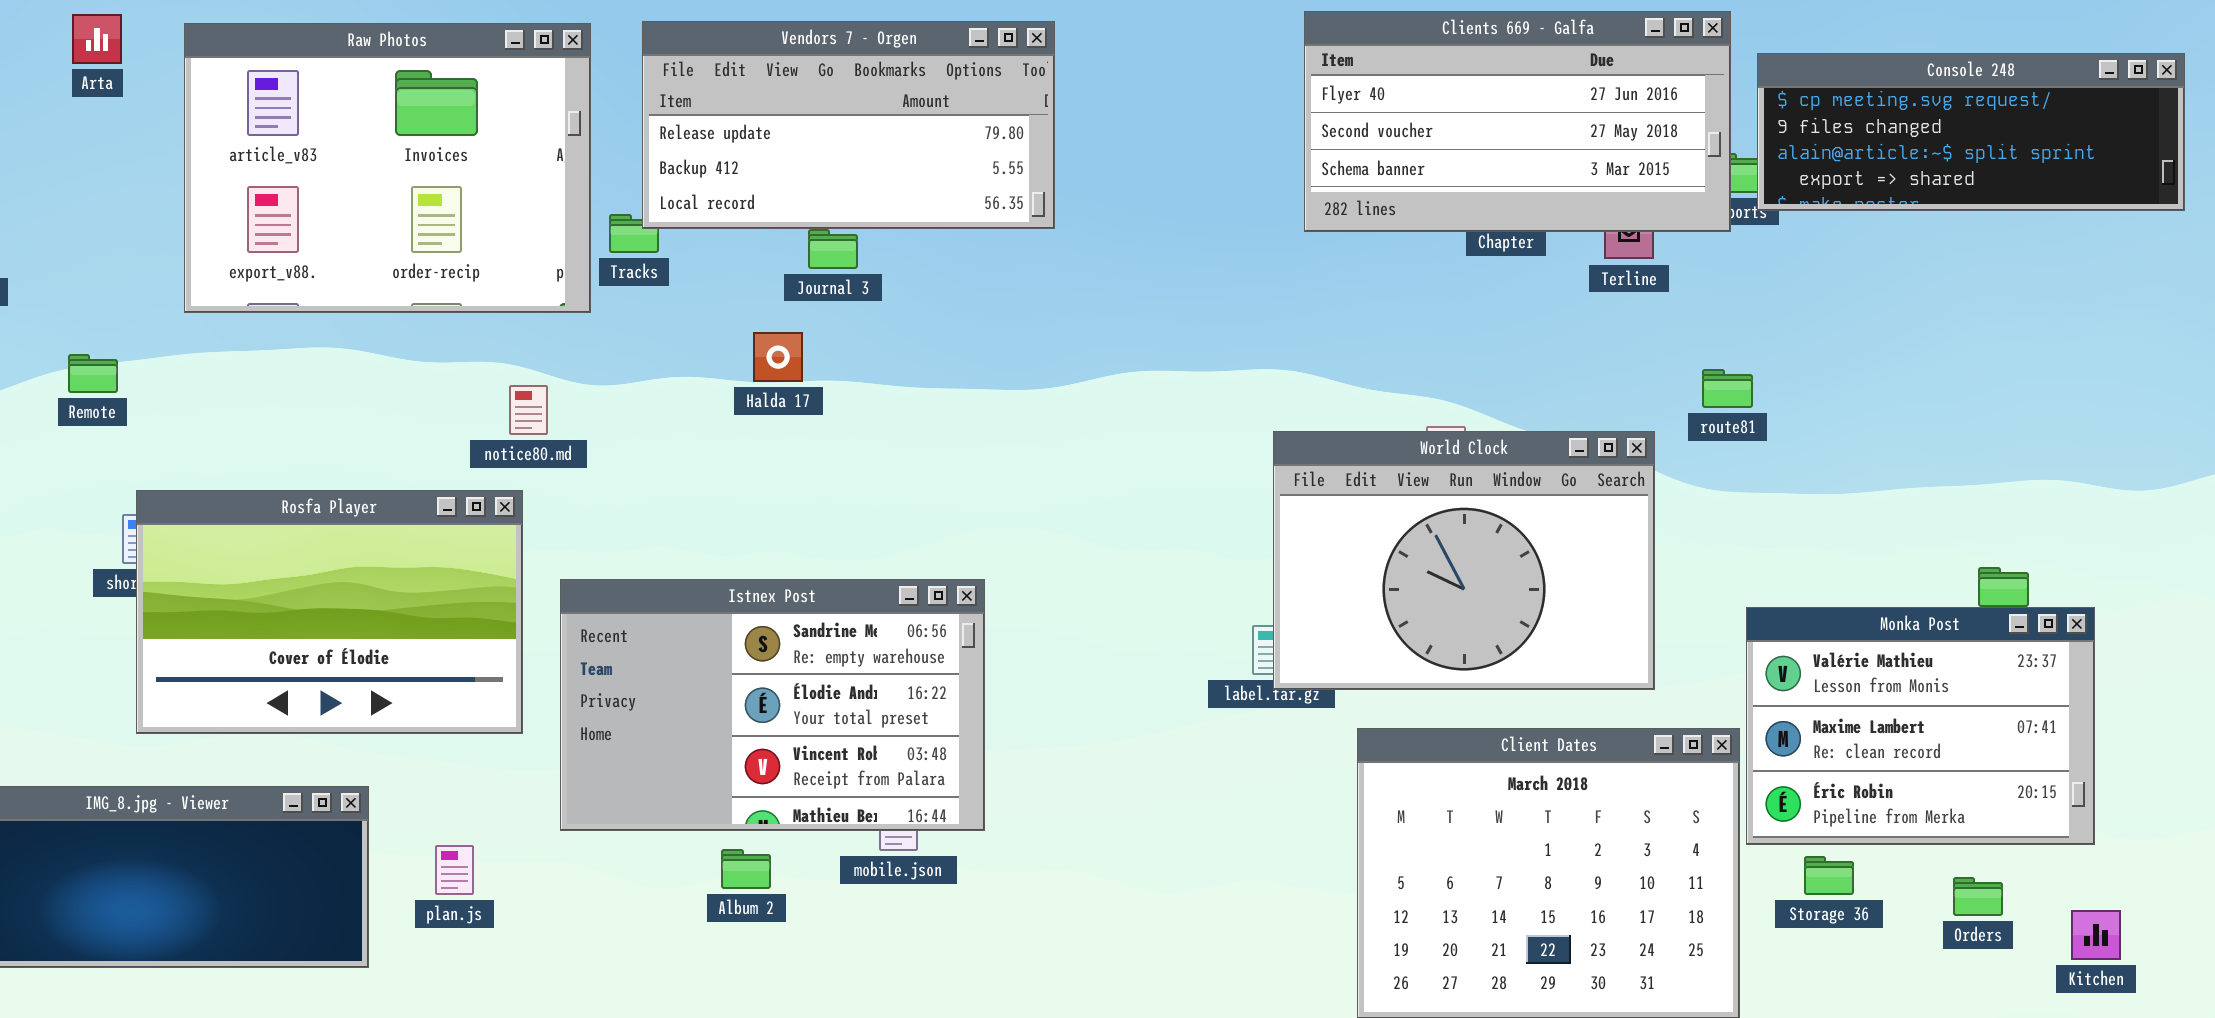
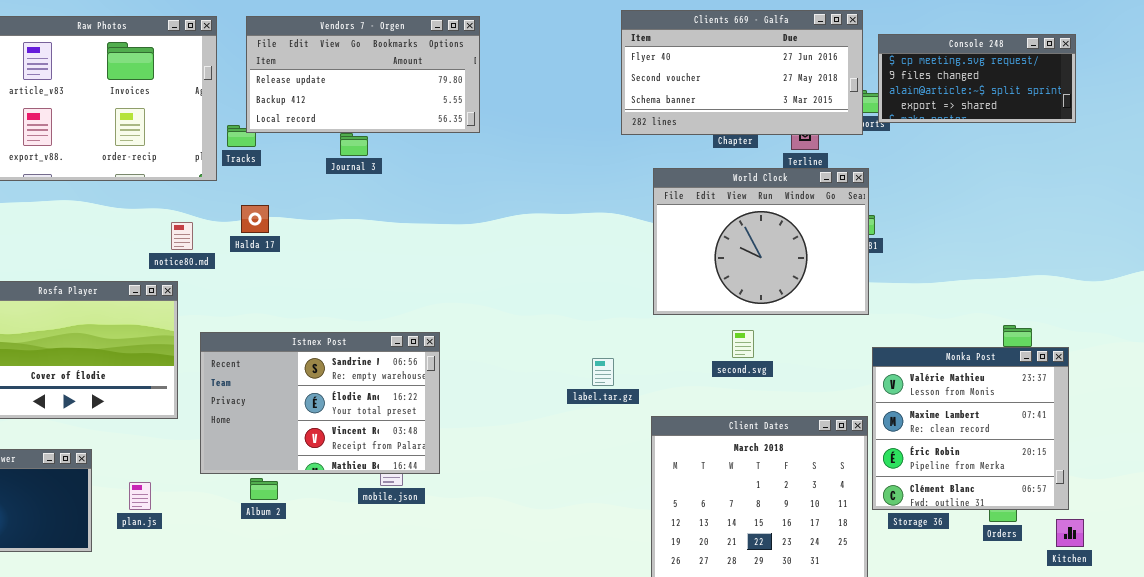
Console 248: [1757,53,2185,211] -> [878,34,1076,123], resized
Halda 17: [753,332,803,382] -> [241,205,269,233], moved
World Clock: [1273,431,1655,690] -> [653,168,869,315], moved
Monka Post: [1746,607,2095,845] -> [872,347,1069,510], resized
Album 2: [721,849,771,889] -> [250,478,278,500], moved

